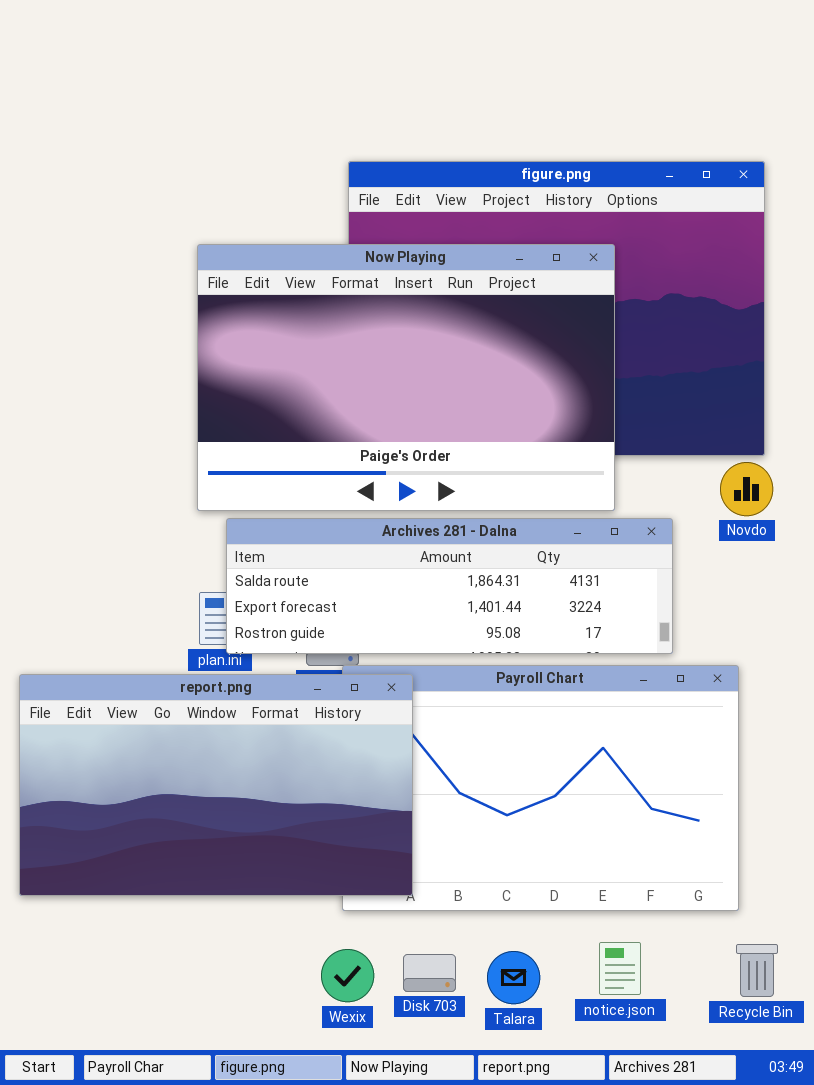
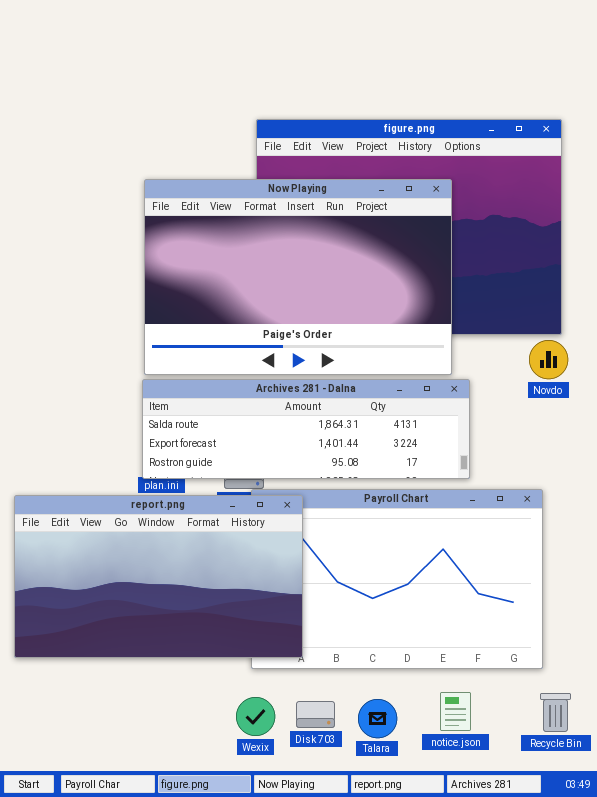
Archives 281 - Dalna: [226,518,673,654] -> [142,379,470,479], moved

